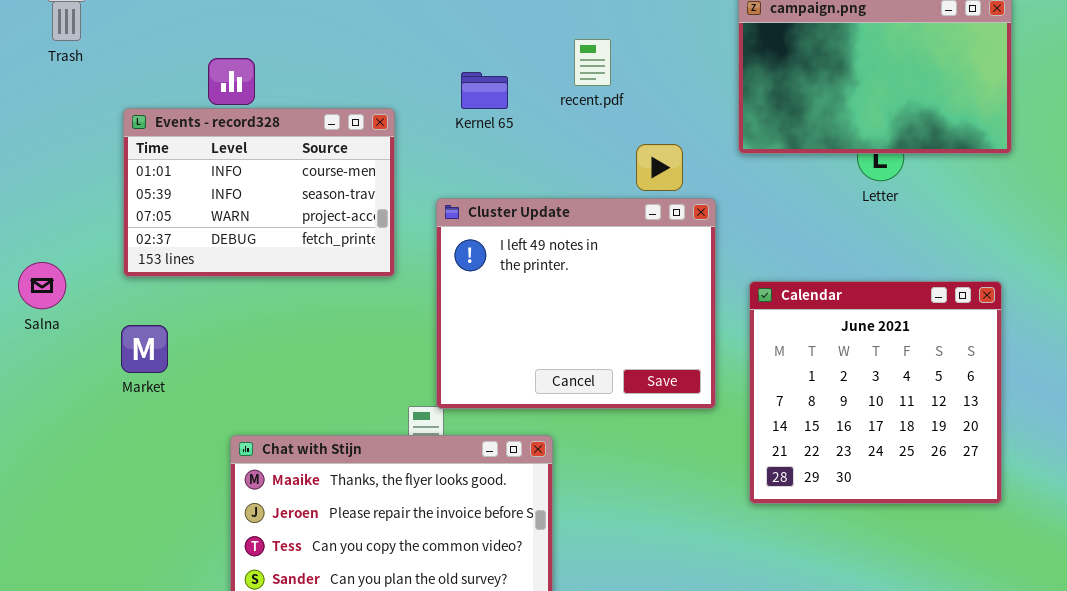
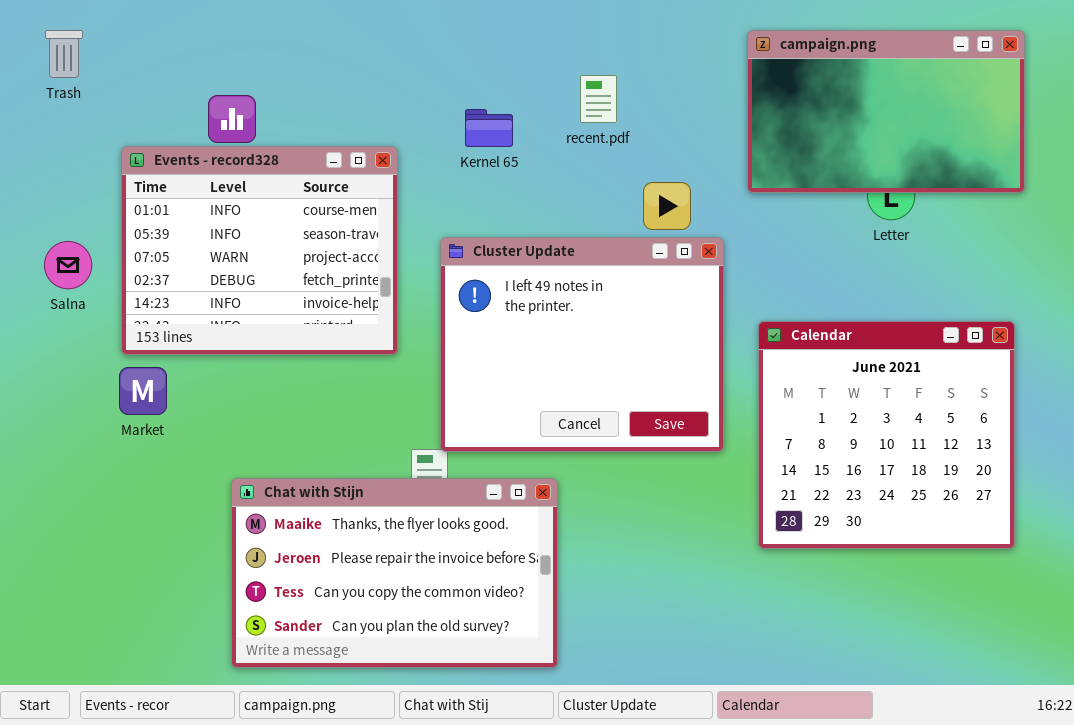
Events - record328: [123,108,395,277] -> [121,146,398,355], resized
Salna: [18,262,66,309] -> [44,241,92,289], moved

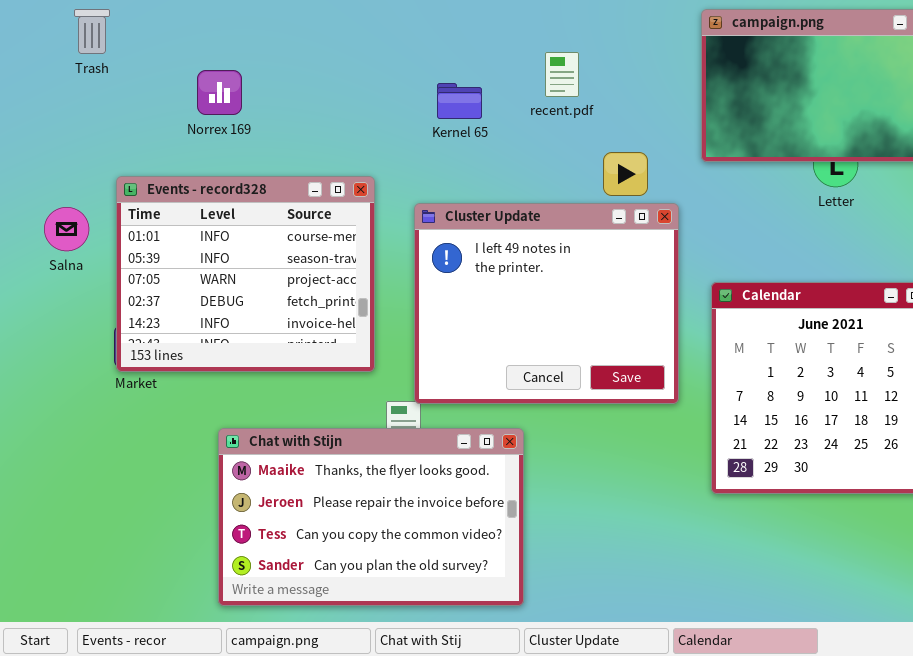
Trash: [45,30,83,78] -> [74,9,110,54], moved
Events - record328: [121,146,398,355] -> [116,176,375,372], moved

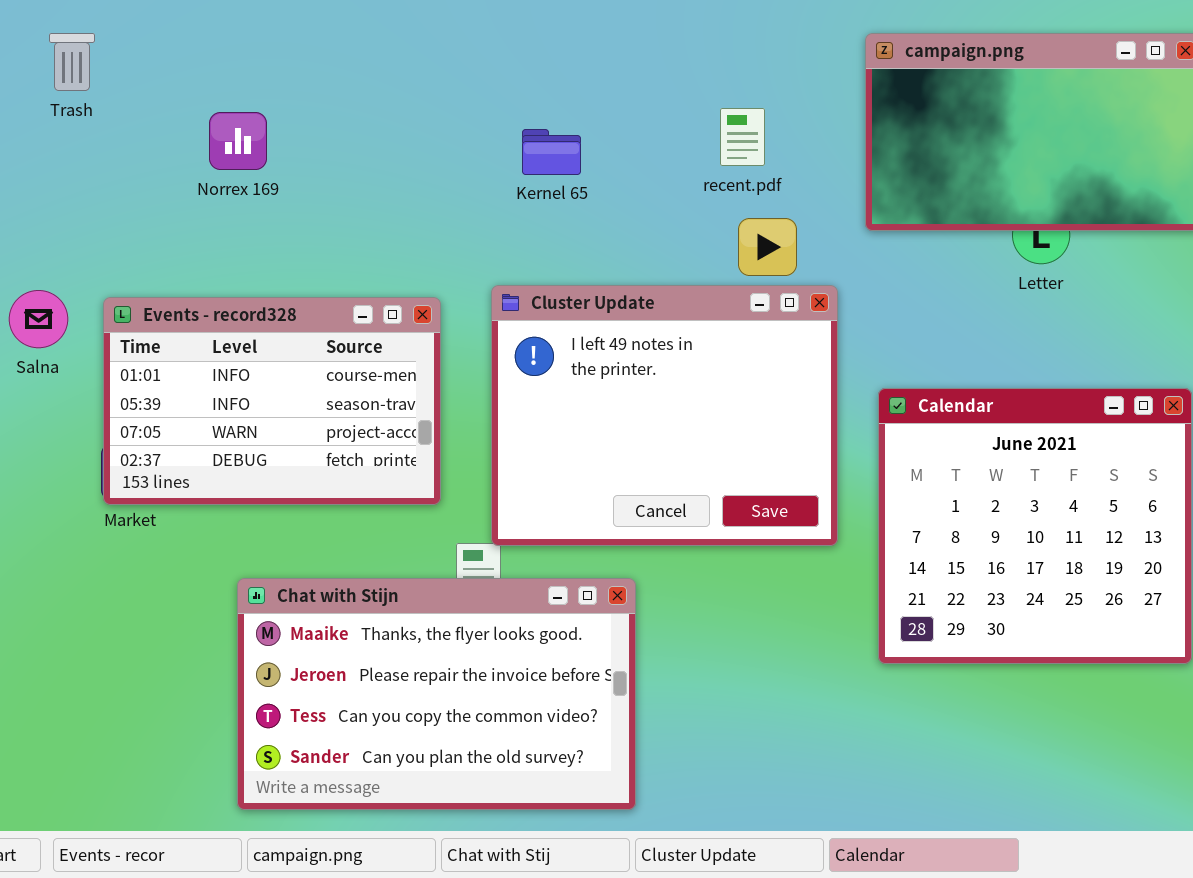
recent.pdf: [545,52,579,97] -> [720,108,765,166], moved
Events - record328: [116,176,375,372] -> [103,297,441,505], resized

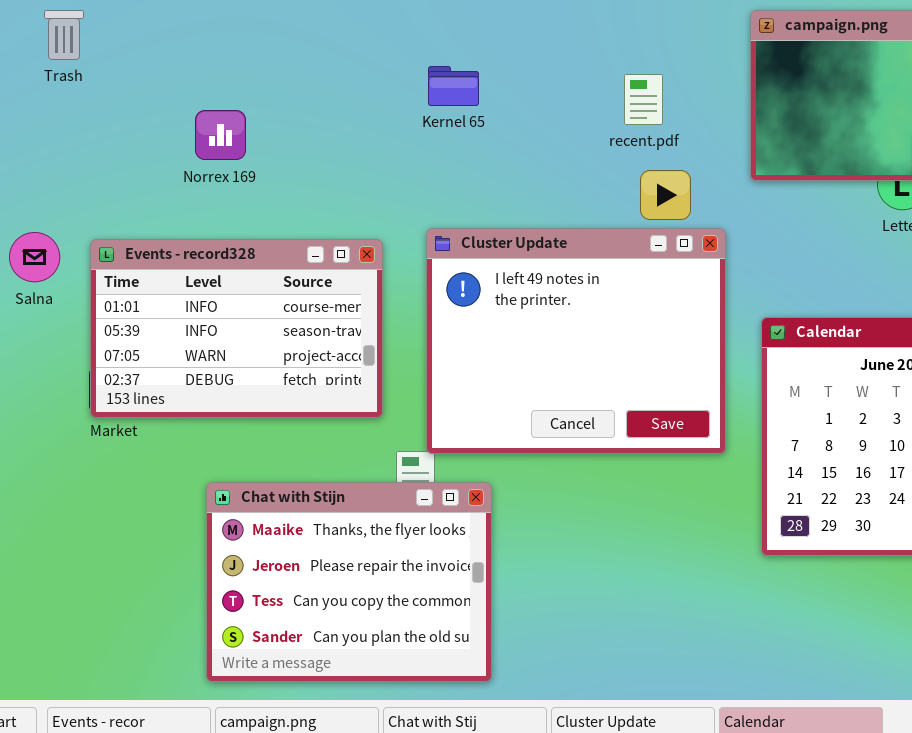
Norrex 169: [209,112,267,170] -> [195,110,246,160], moved
Kernel 65: [522,129,581,175] -> [428,66,479,106], moved
Chat with Stijn: [237,578,636,810] -> [206,482,492,682], resized

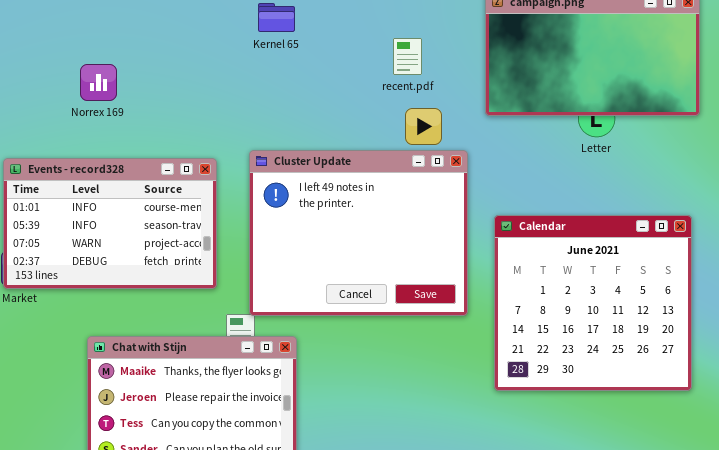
Kernel 65: [428,66,479,106] -> [258,3,295,32], moved

